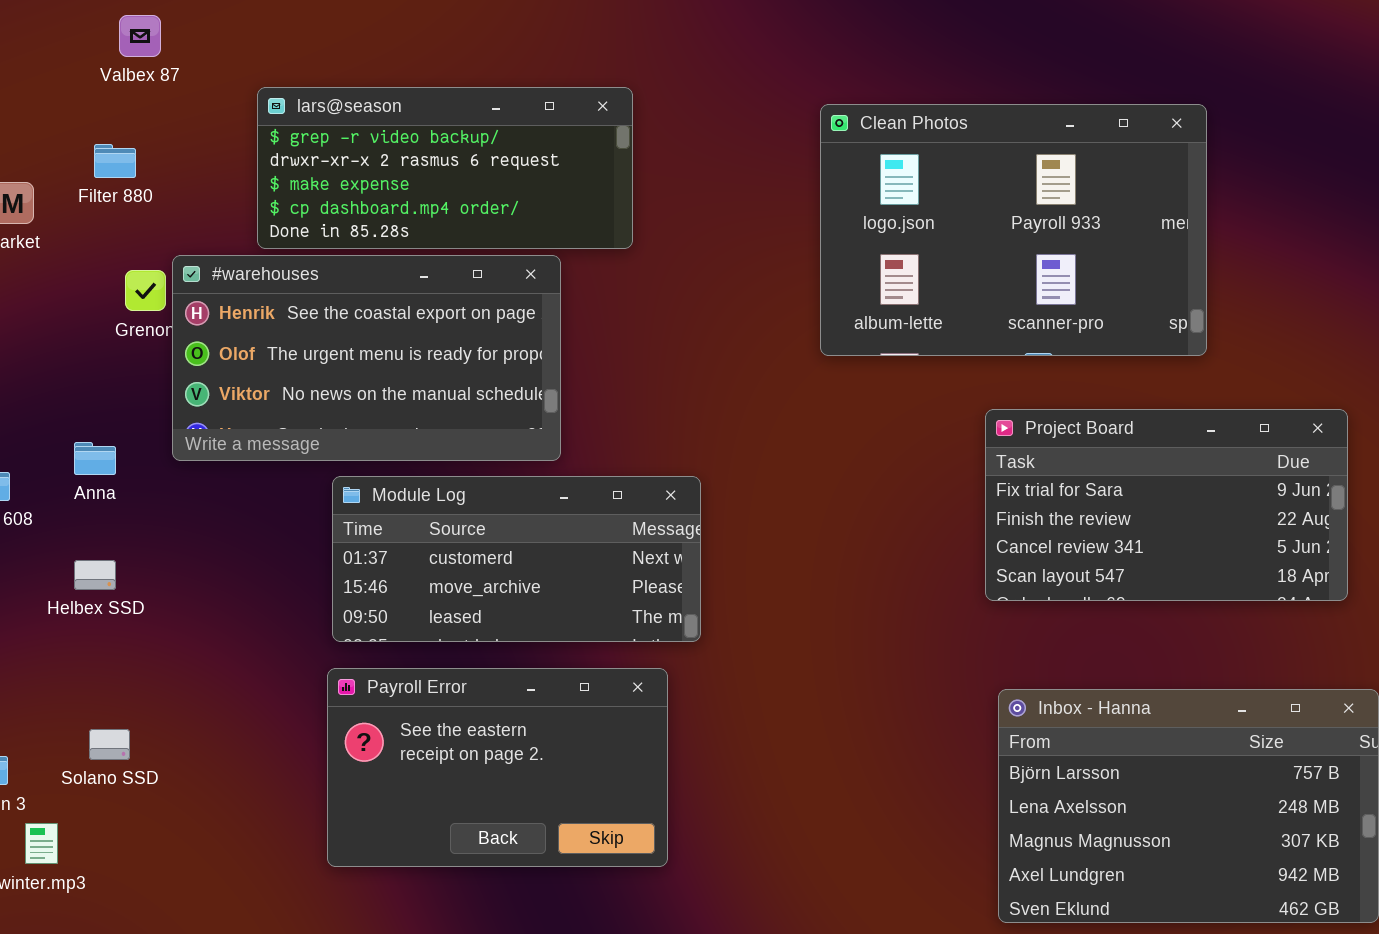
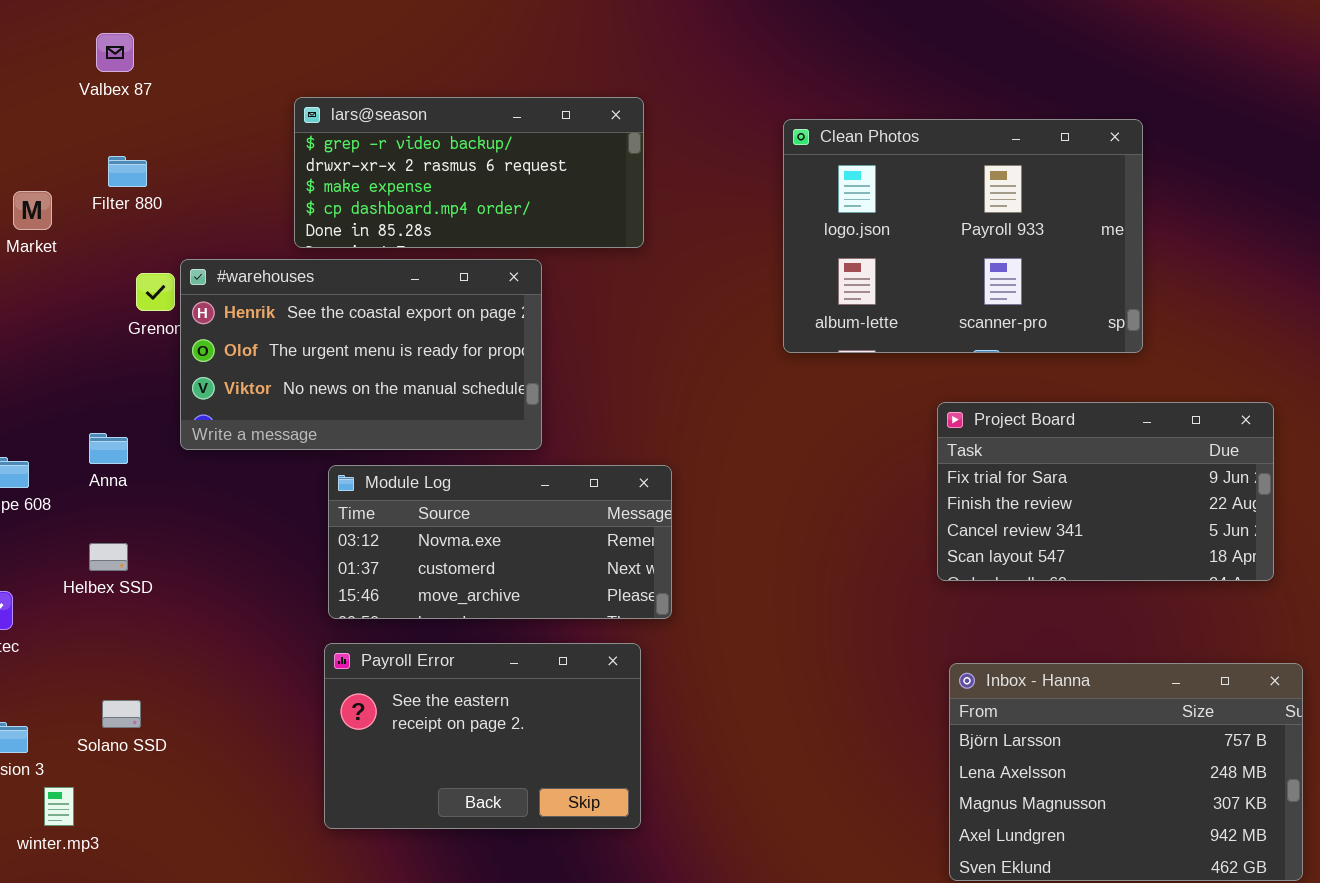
Valbex 87: [119,15,161,57] -> [96,33,134,72], moved
lars@season: [257,87,633,249] -> [294,97,644,248], moved
Module Log: [332,476,701,642] -> [328,465,672,619], scrolled up 1 row

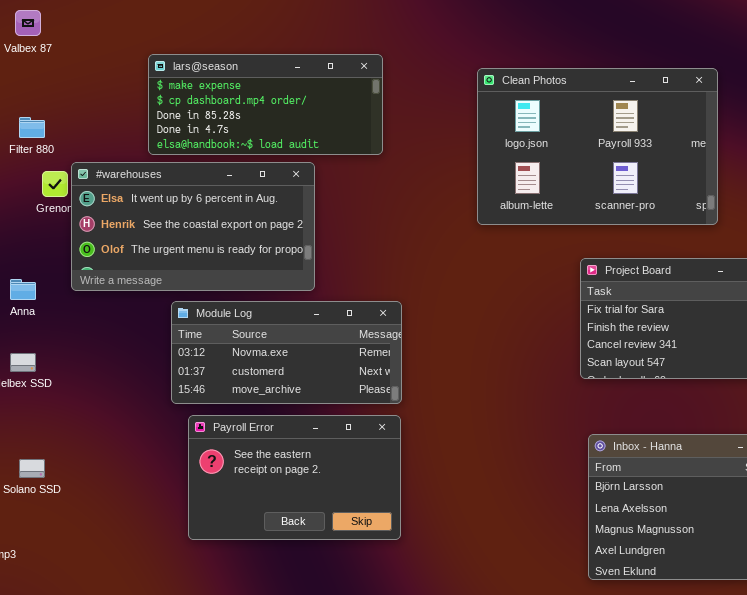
lars@season: [294,97,644,248] -> [148,54,383,155], scrolled down 2 rows
Filter 880: [108,156,147,187] -> [19,117,45,138], moved
#warehouses: [180,259,542,450] -> [71,162,315,291], scrolled up 1 row
Payroll Error: [324,643,641,829] -> [188,415,401,540], moved

